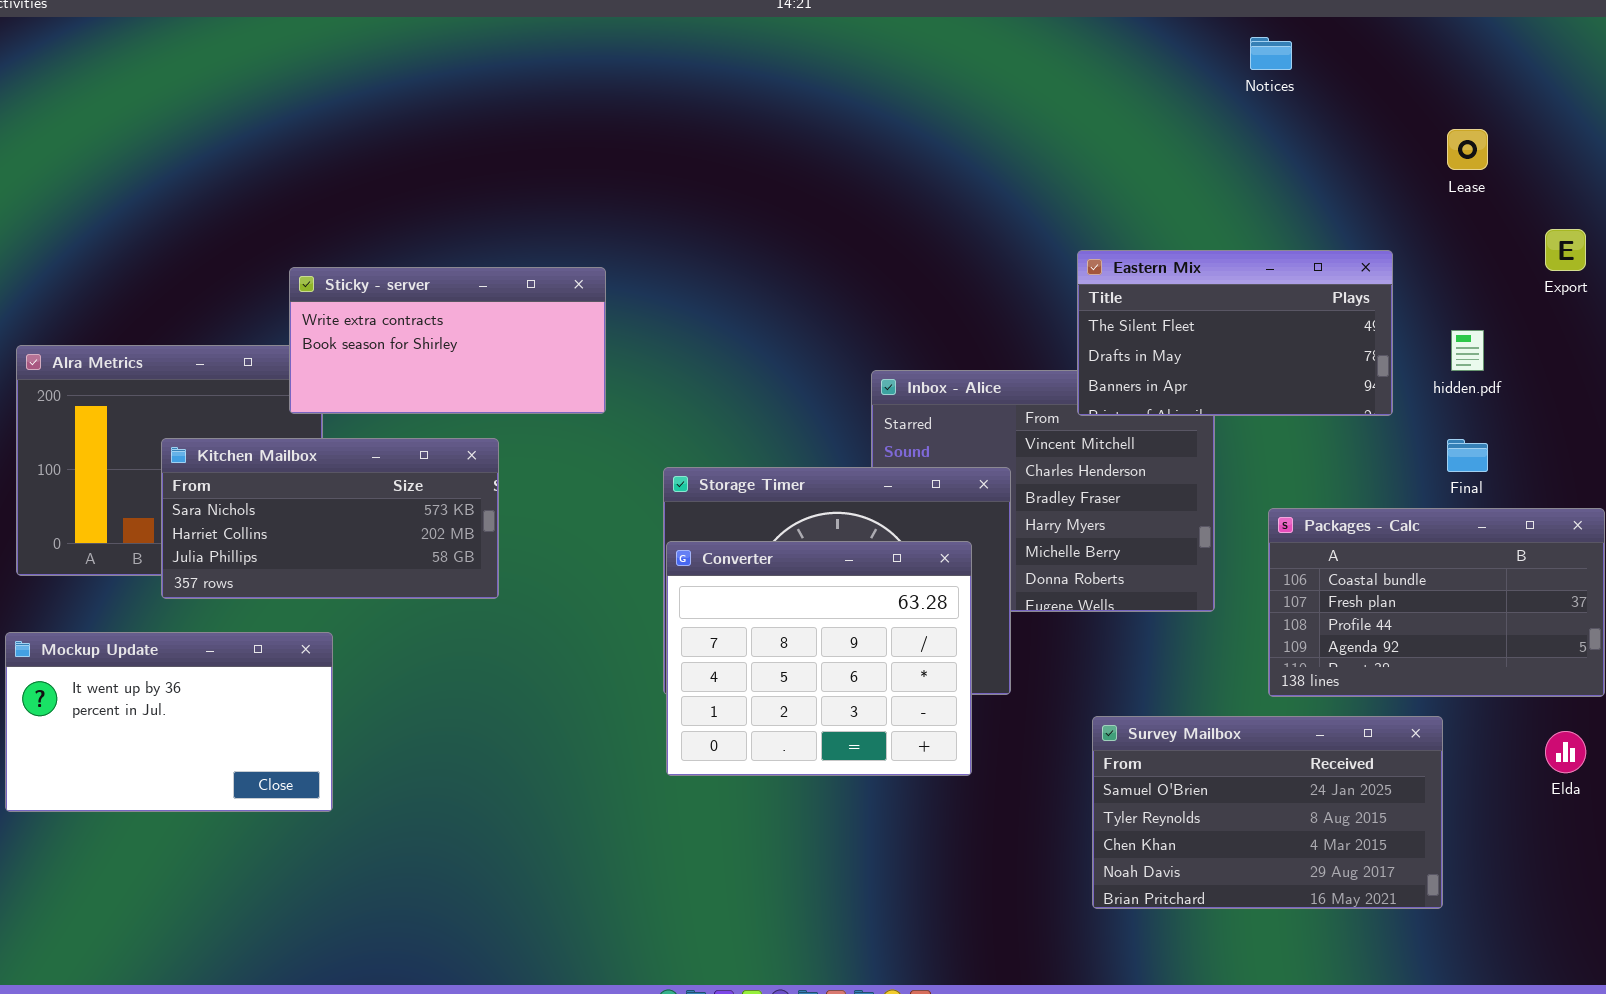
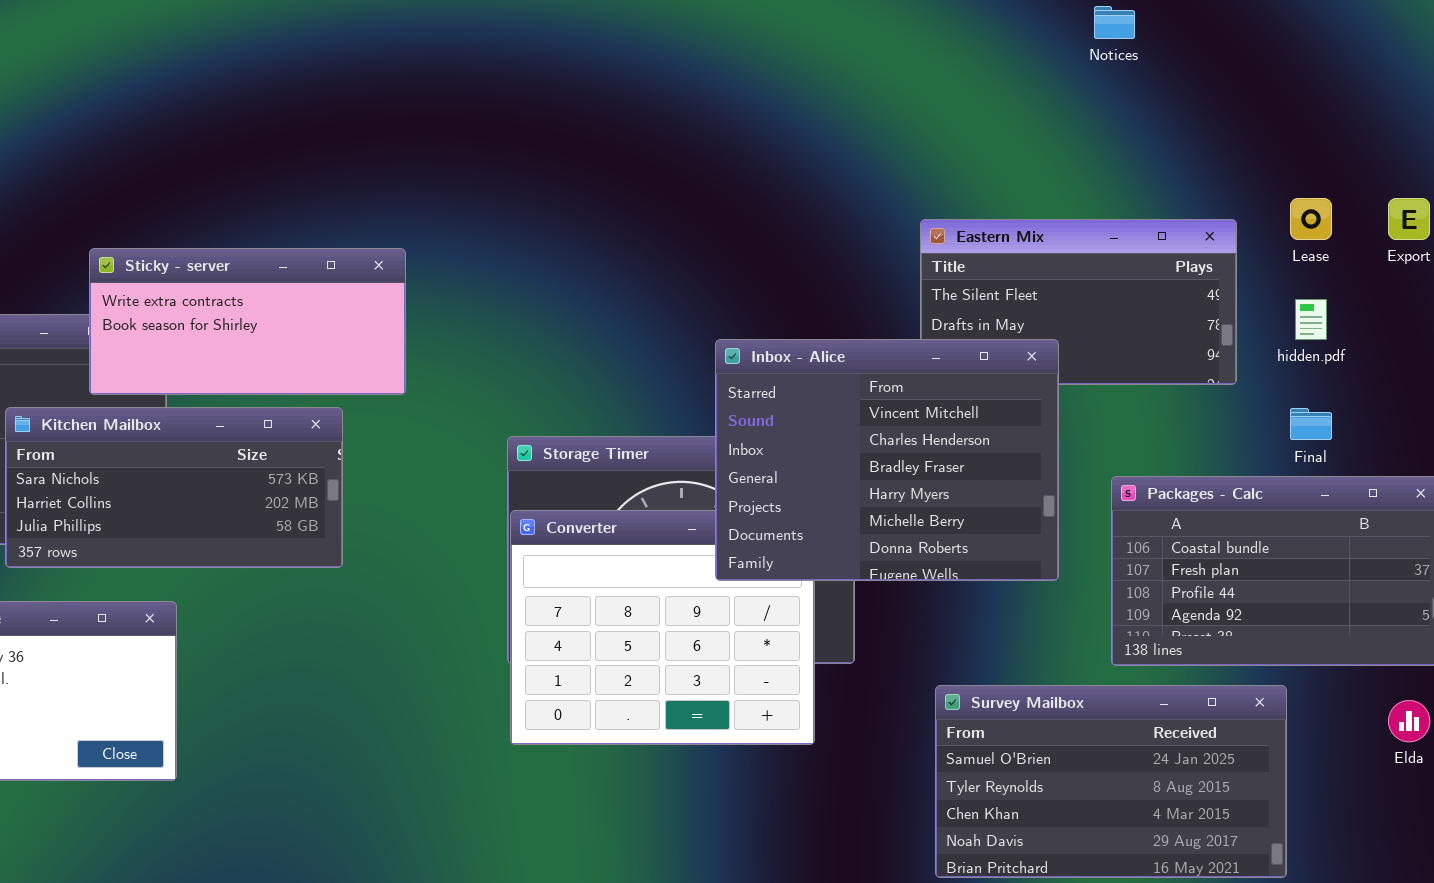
Lease: [1447,129,1488,170] -> [1290,198,1332,240], moved
Sticky - server: [289,267,606,414] -> [89,248,406,395], moved
Inbox - Alice: [871,370,1215,612] -> [715,339,1059,581], raised

